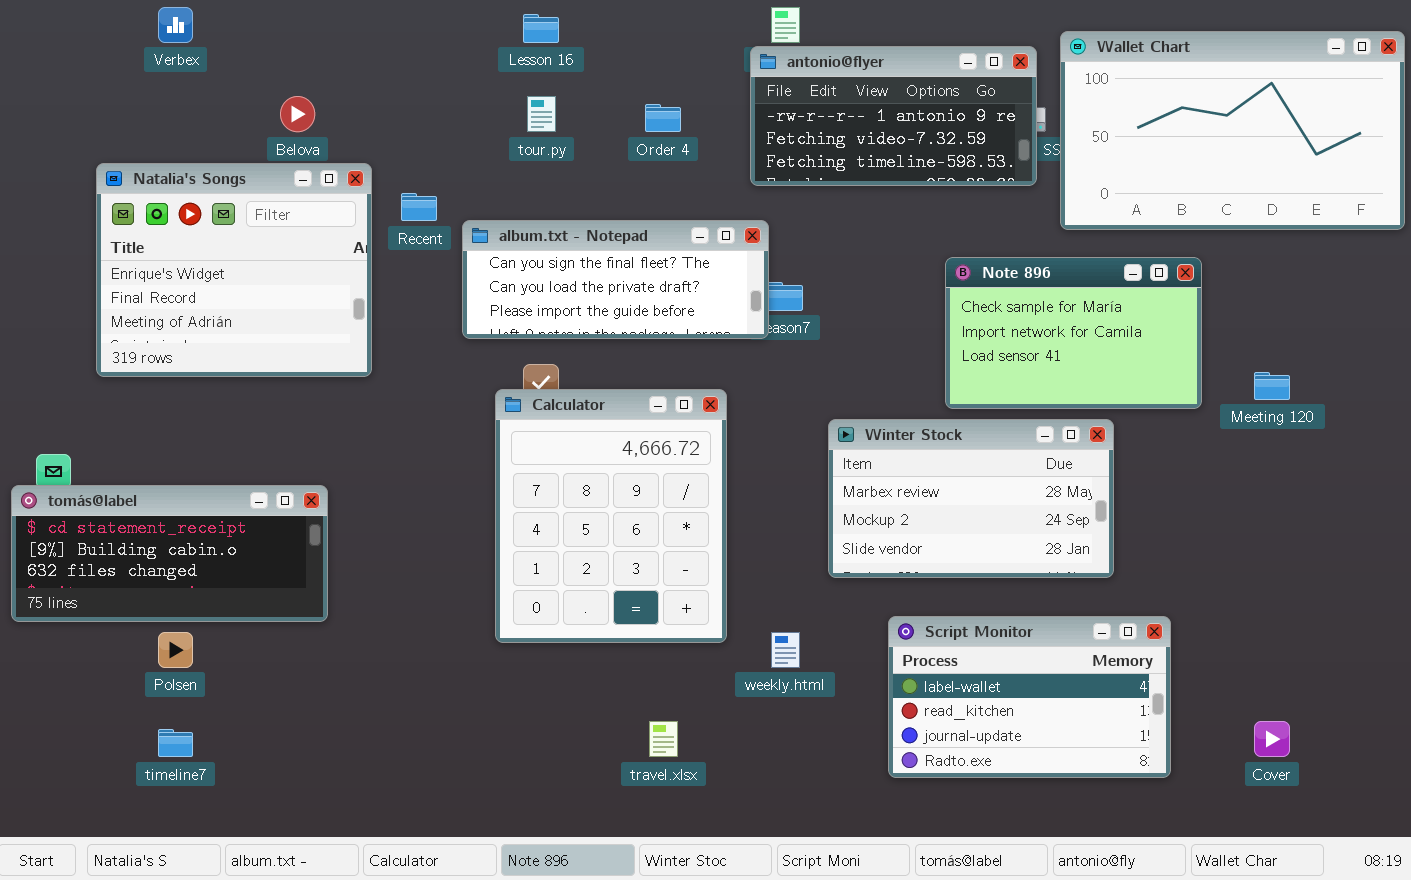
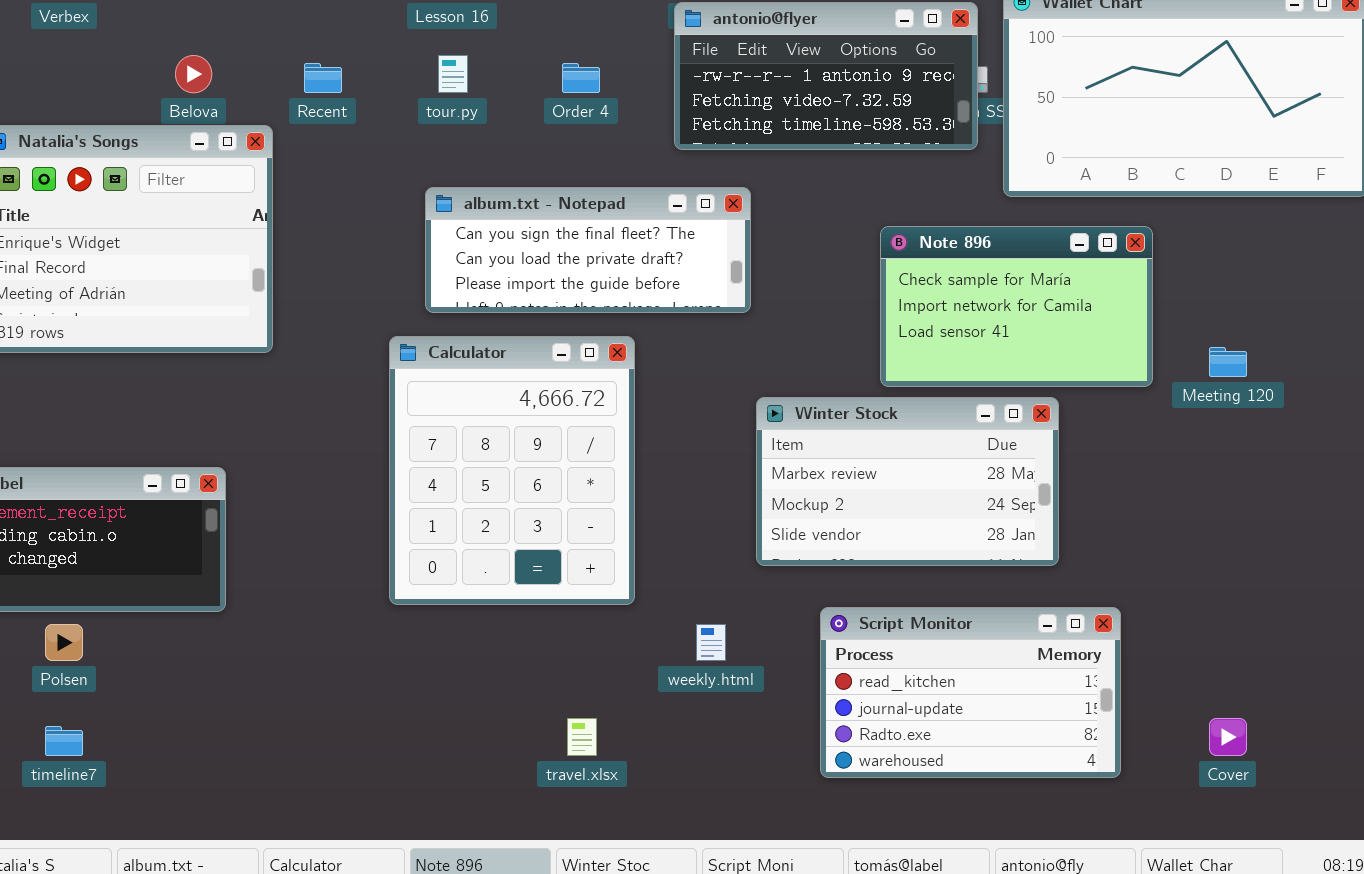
Recent: [401,193,437,221] -> [304,63,342,93], moved
album.txt - Notepad: [462,220,769,339] -> [425,187,751,313], moved
Calculator: [495,389,727,643] -> [389,336,635,605], moved
Script Monitor: [888,616,1171,778] -> [820,607,1121,778], scrolled down 1 row

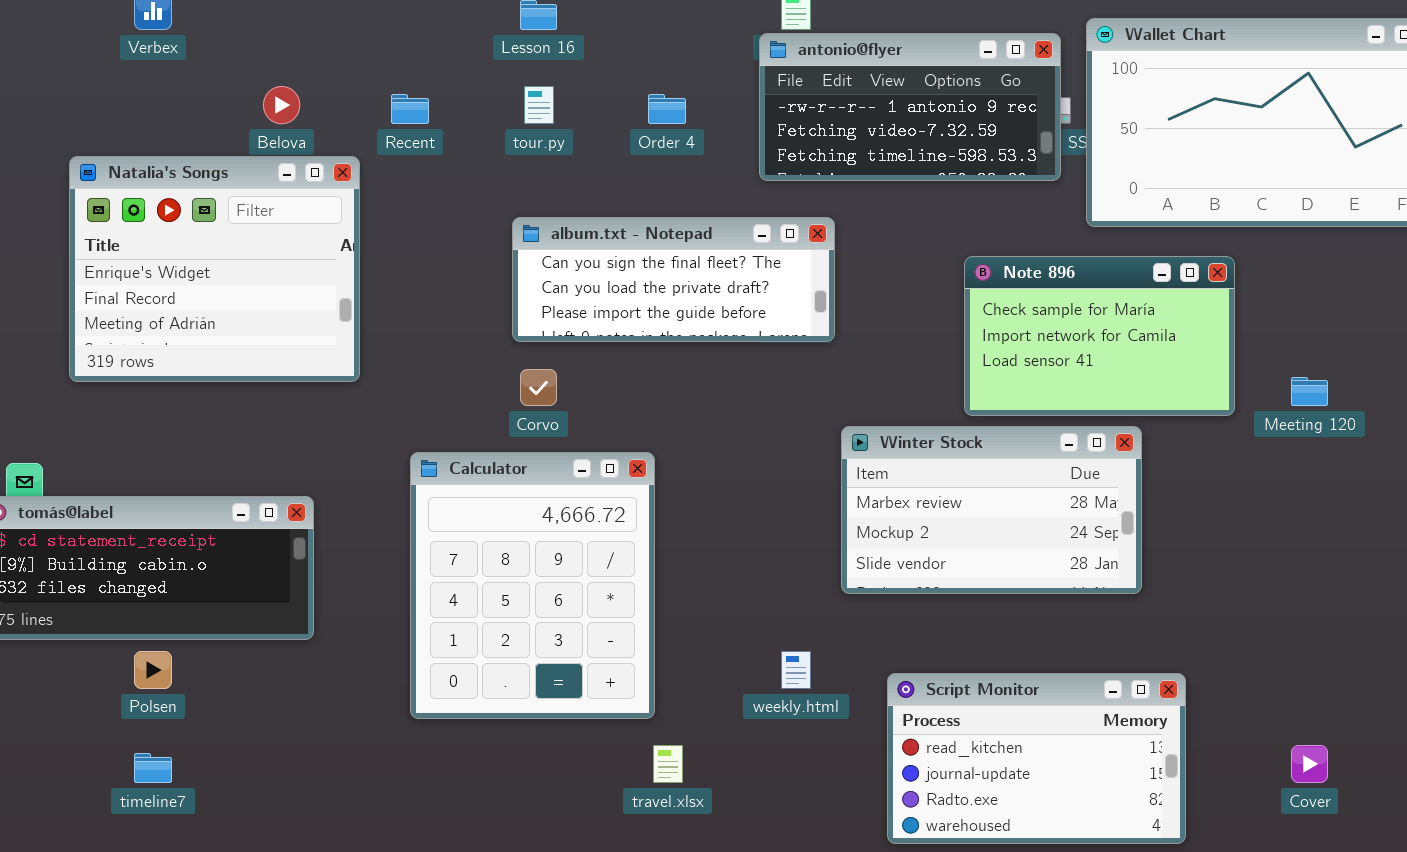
Calculator: [389,336,635,605] -> [410,452,655,719], moved
Script Monitor: [820,607,1121,778] -> [887,673,1186,844], moved

